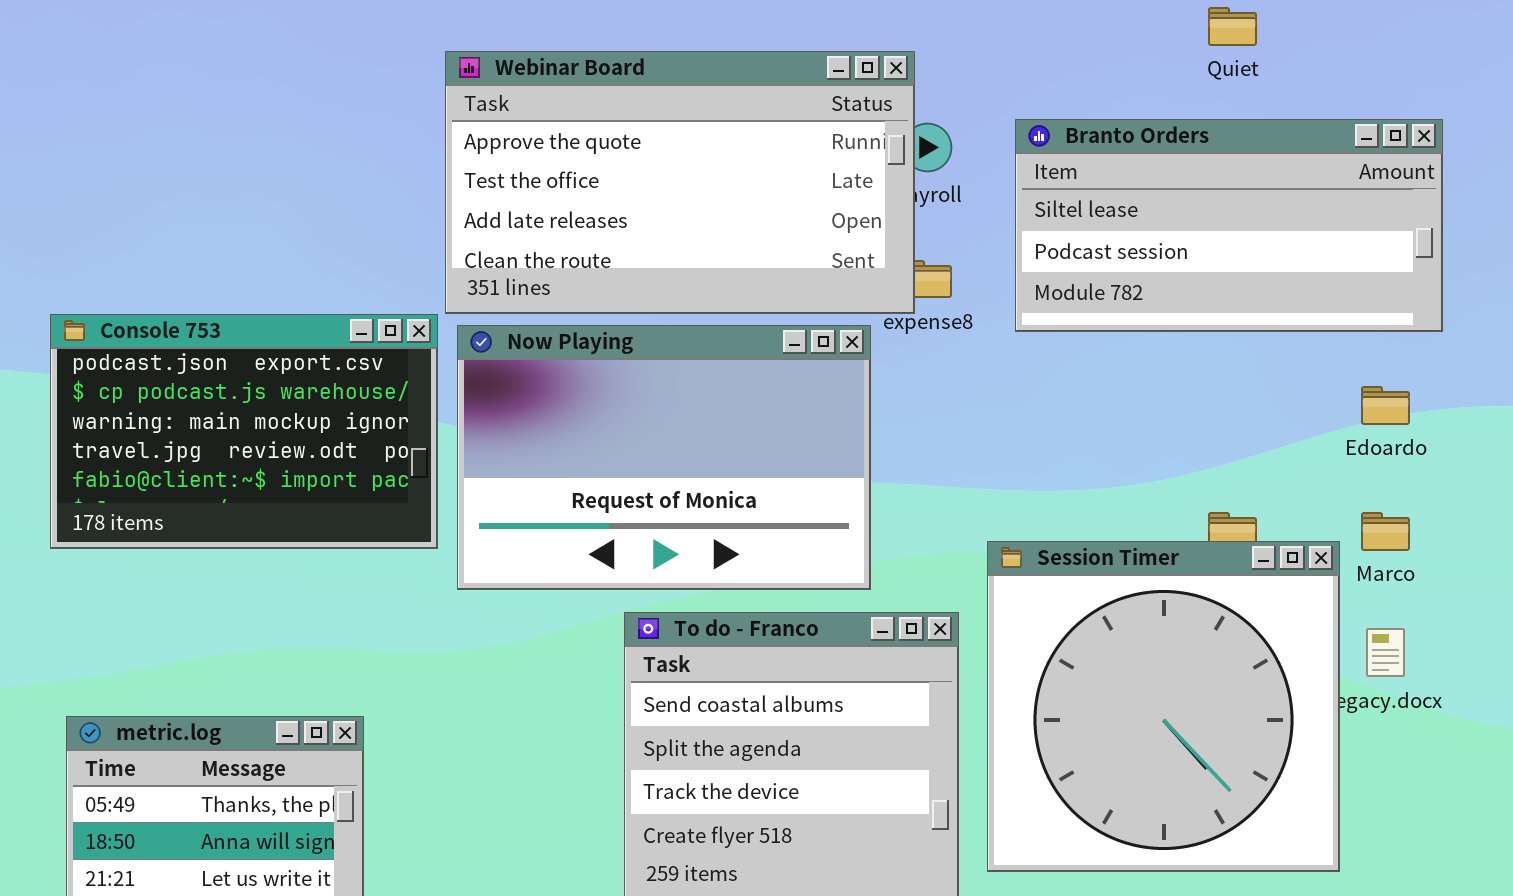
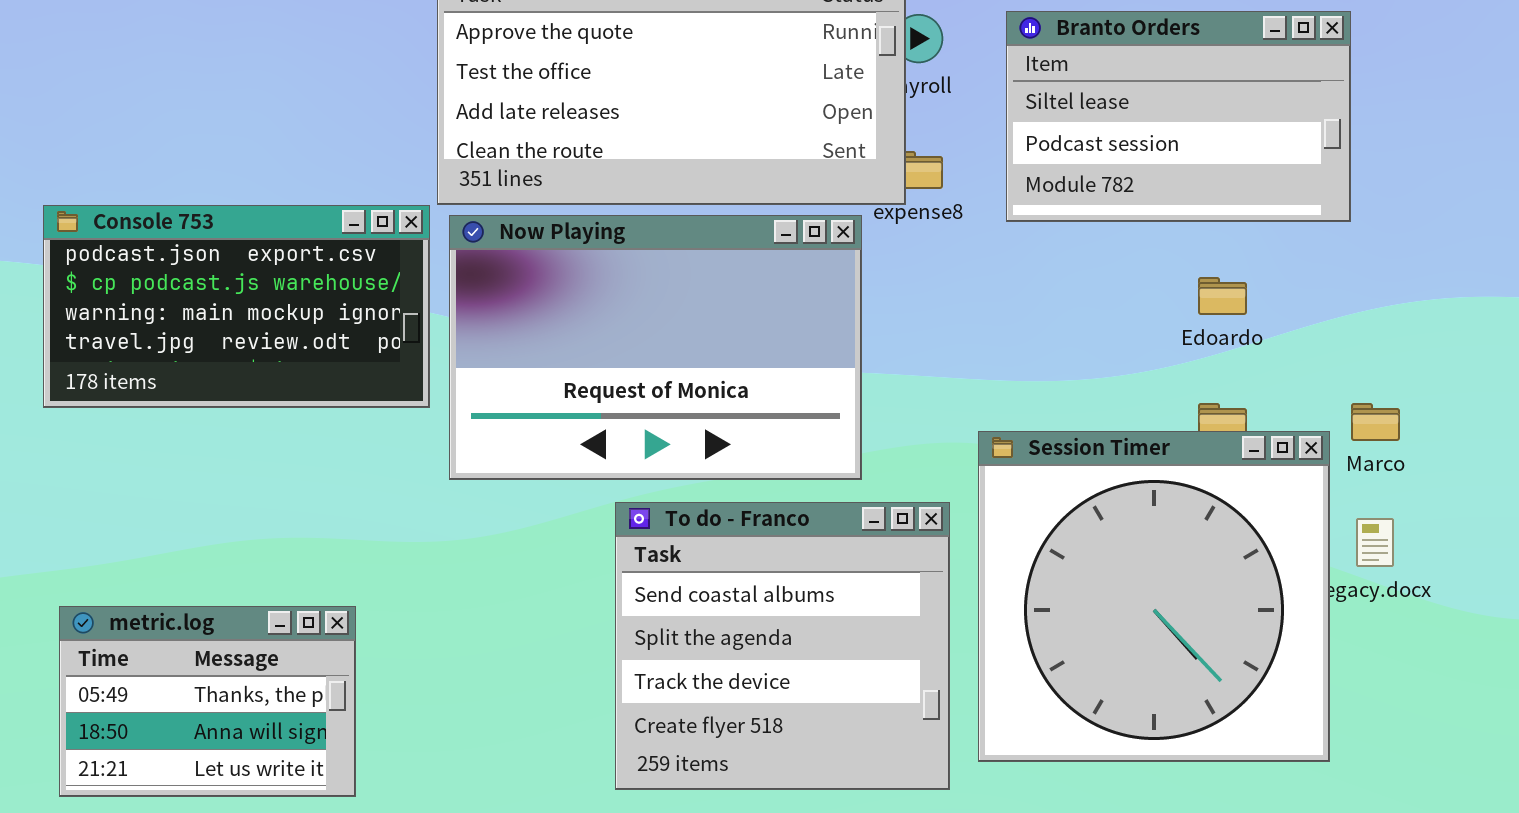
Branto Orders: [1015,119,1443,332] -> [1006,11,1351,222], resized
Console 753: [50,314,438,549] -> [43,205,430,408], resized
Edoardo: [1361,386,1410,425] -> [1198,277,1247,315], moved

